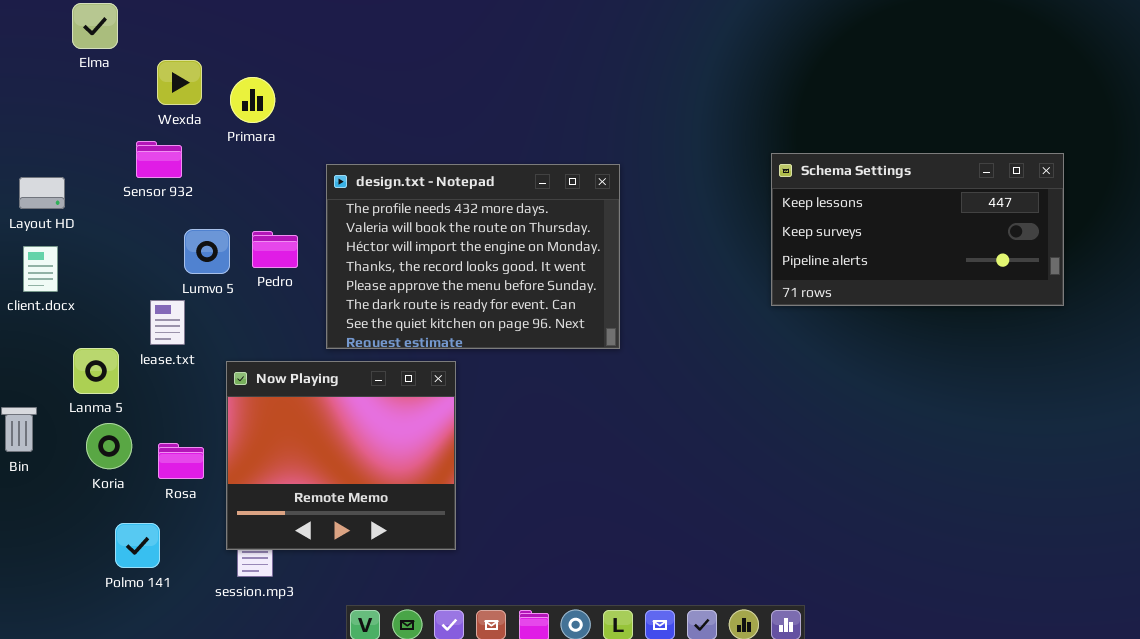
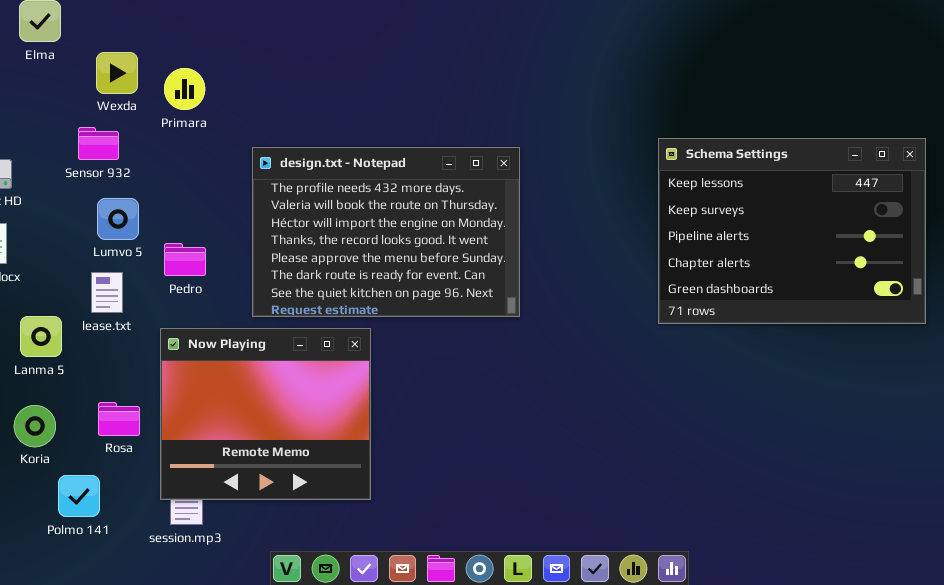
Schema Settings: [771,153,1064,306] -> [658,138,926,324], resized
Lumvo 5: [184,229,230,274] -> [97,198,139,240], moved
Pedro: [252,231,298,268] -> [164,243,206,276], moved
Koria: [86,423,132,469] -> [14,405,56,447], moved

